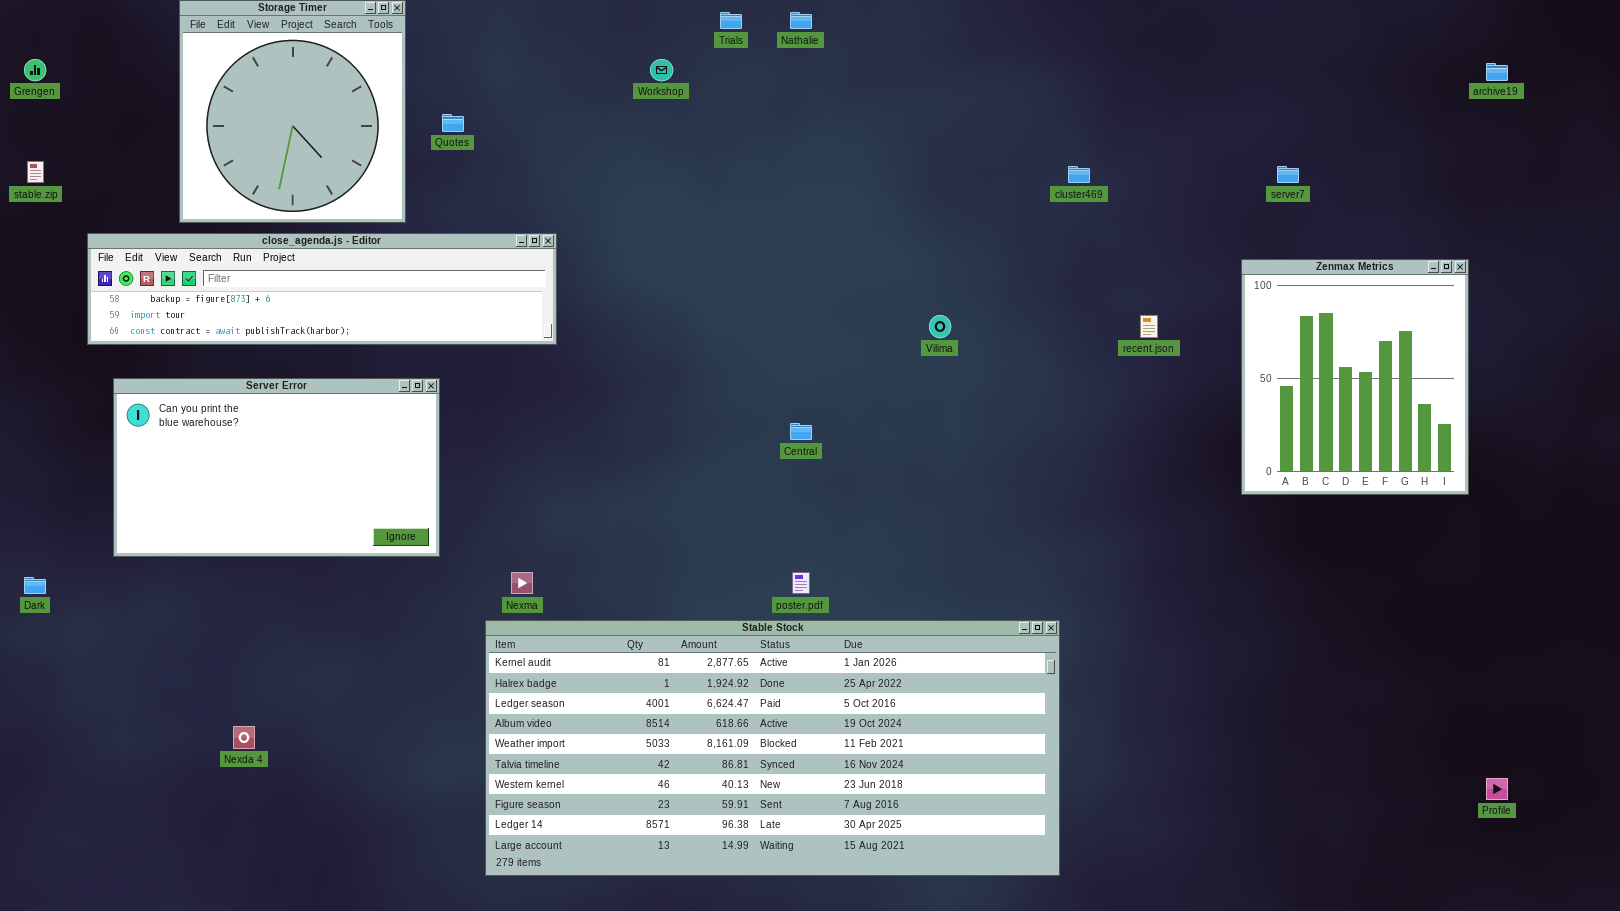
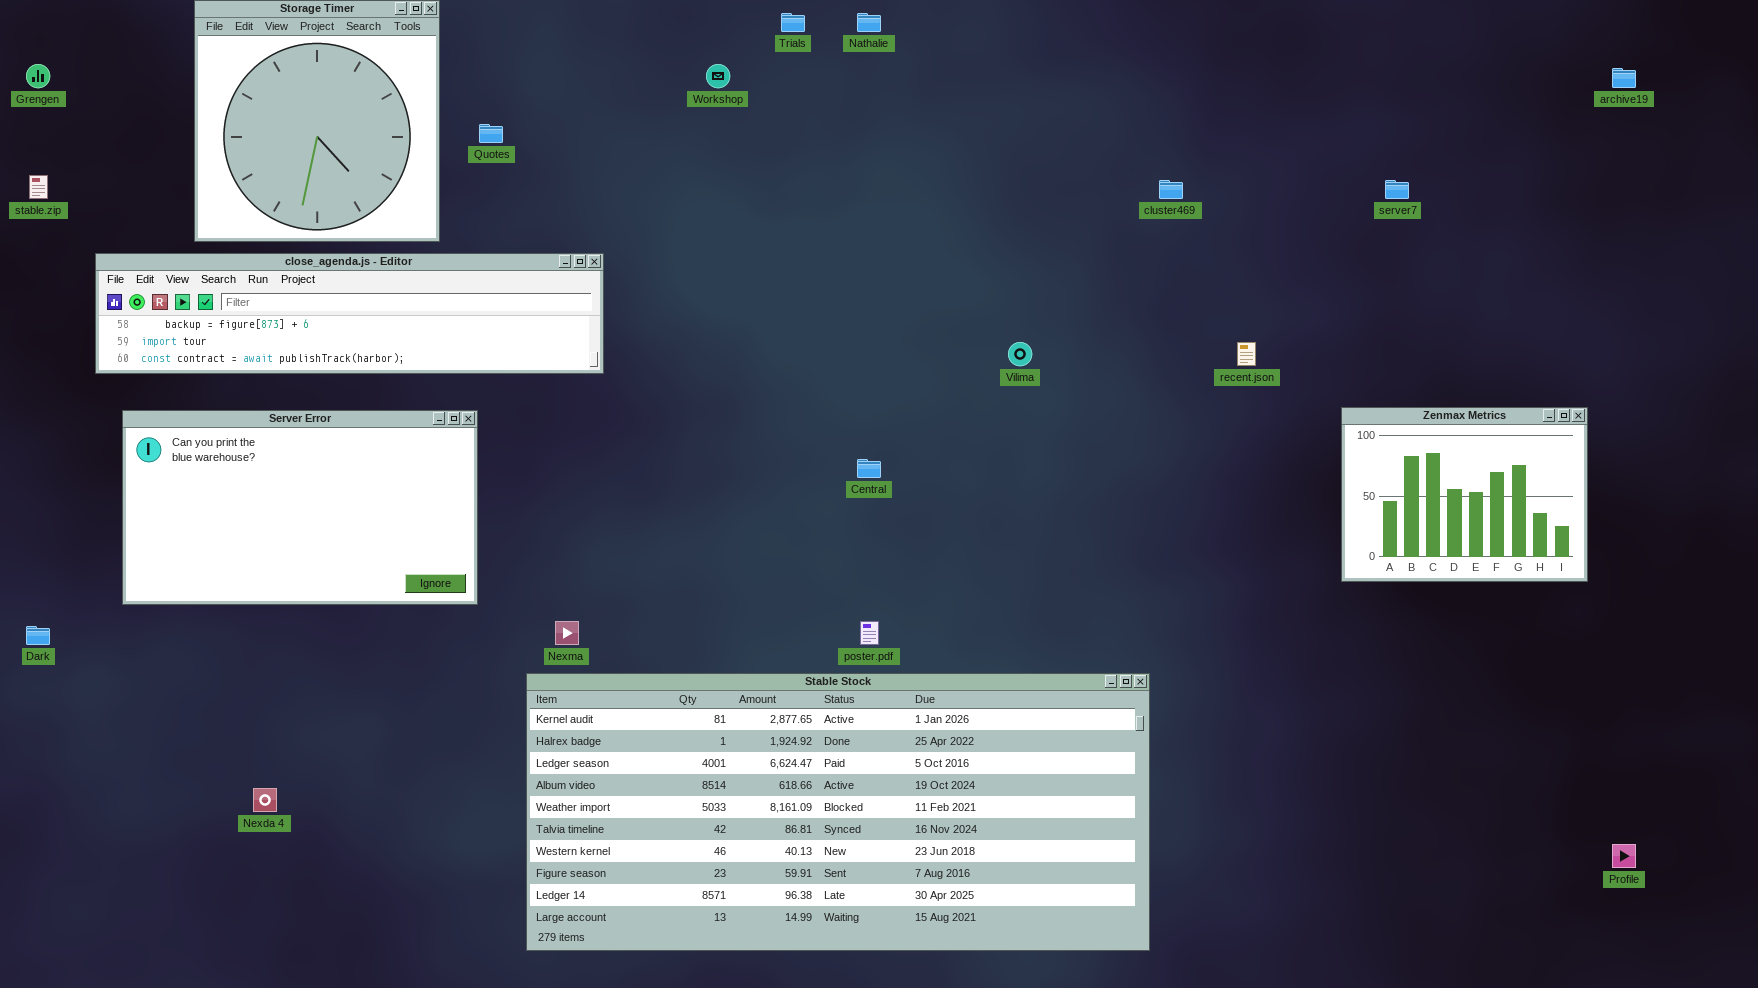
Zenmax Metrics: [1241,259,1469,495] -> [1341,407,1588,582], moved, resized

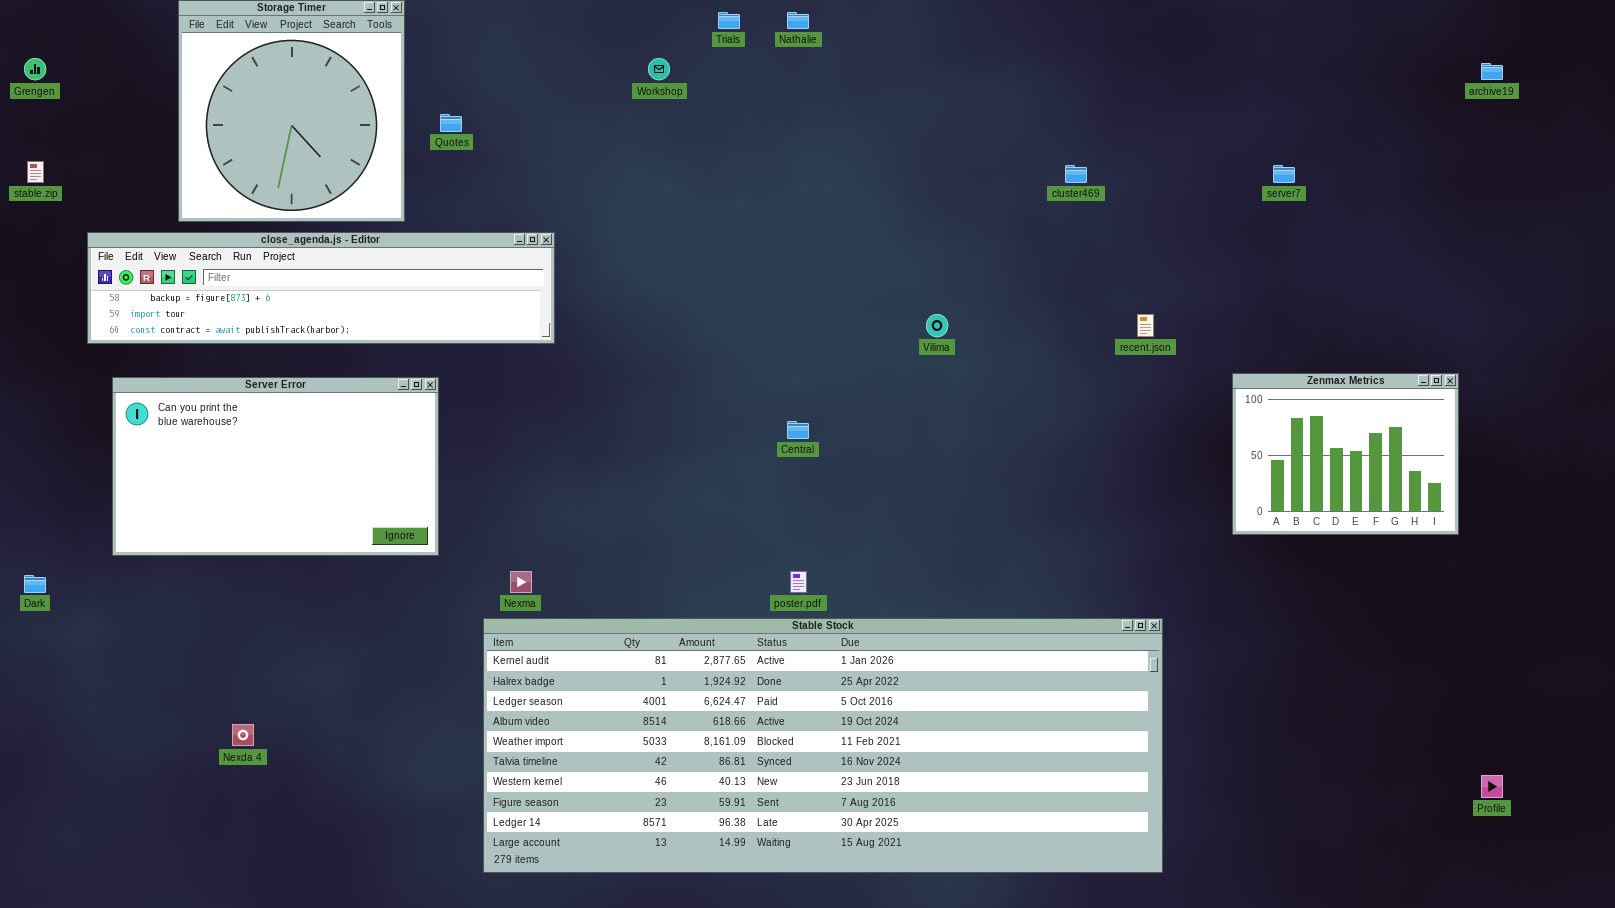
Stable Stock: [526,673,1150,951] -> [483,618,1163,873], resized

